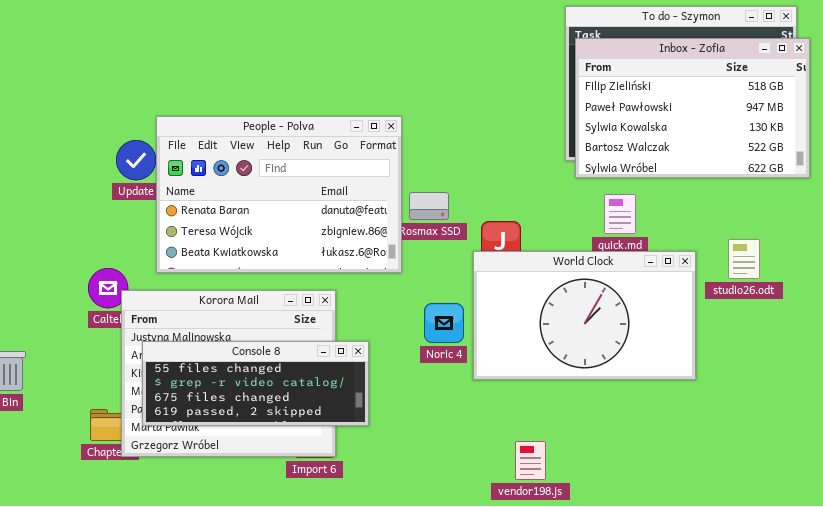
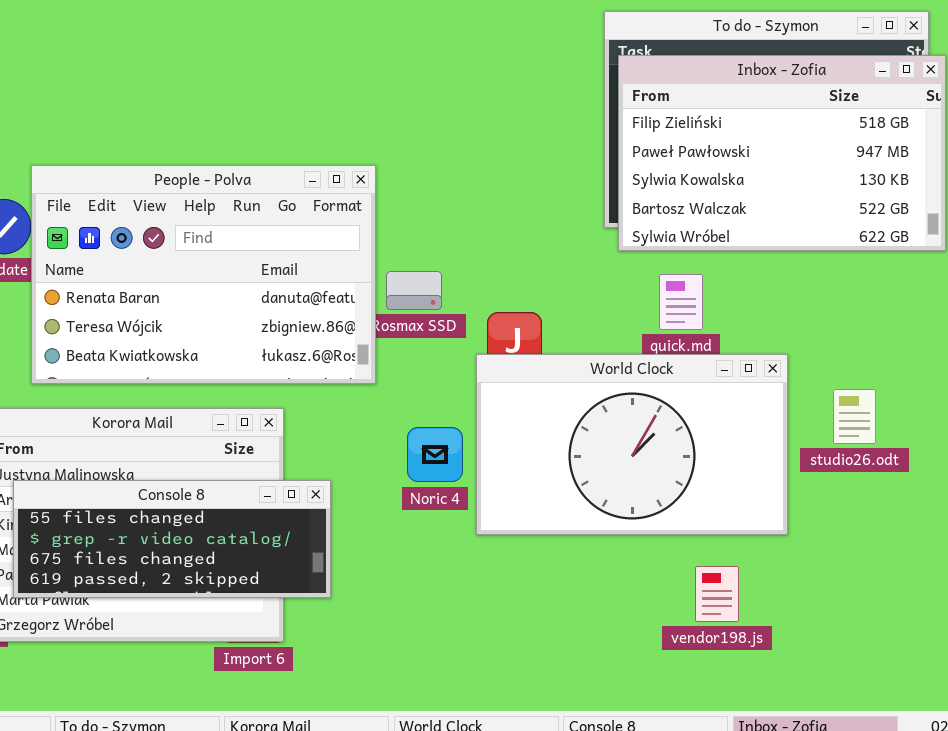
studio26.odt: [728,239,760,279] -> [833,389,876,444], moved
vendor198.js: [515,441,546,480] -> [695,566,739,622], moved

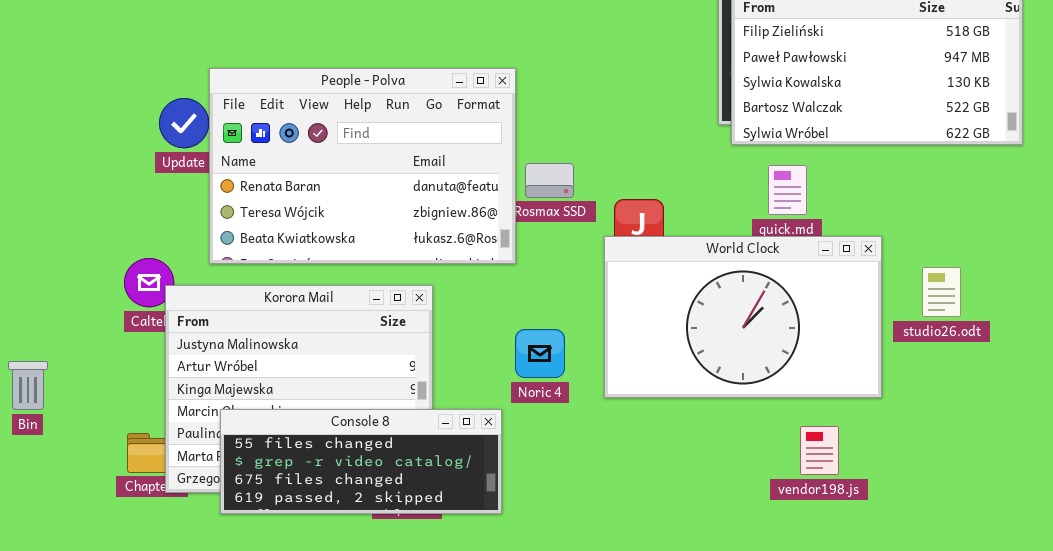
Noric 4: [407,427,463,482] -> [515,329,565,378], moved
Console 8: [13,480,331,598] -> [220,409,502,514], moved

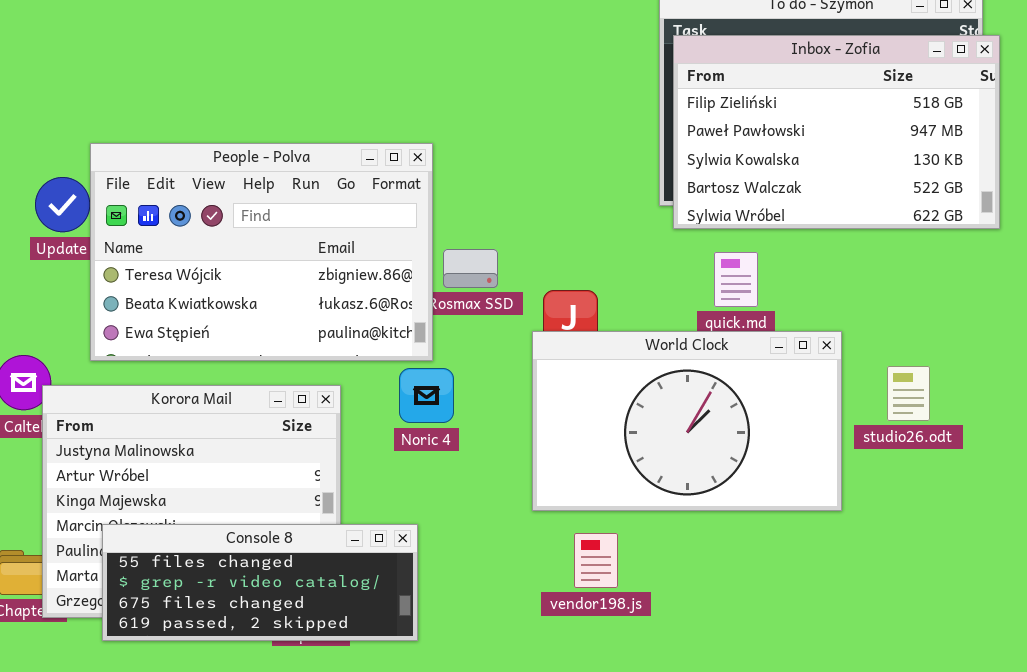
People - Polva: [209,68,516,264] -> [90,143,433,361], scrolled down 1 row
Noric 4: [515,329,565,378] -> [399,368,454,423], moved
vendor198.js: [800,426,839,475] -> [574,533,618,588], moved

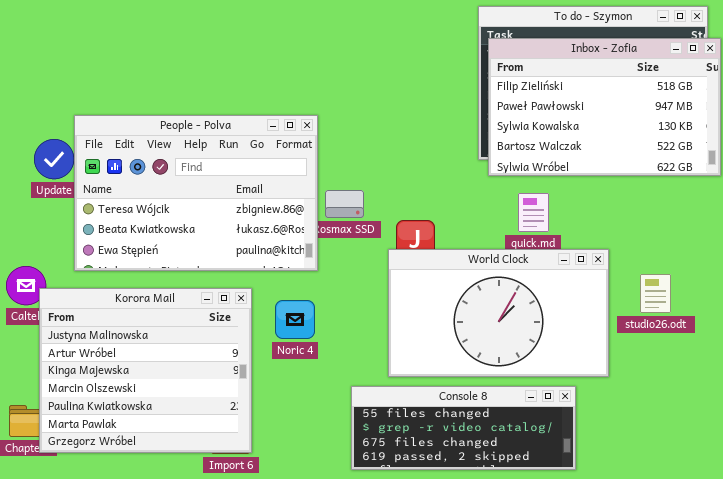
Noric 4: [399,368,454,423] -> [275,300,315,339], moved
Console 8: [102,524,418,641] -> [351,386,576,470], moved

